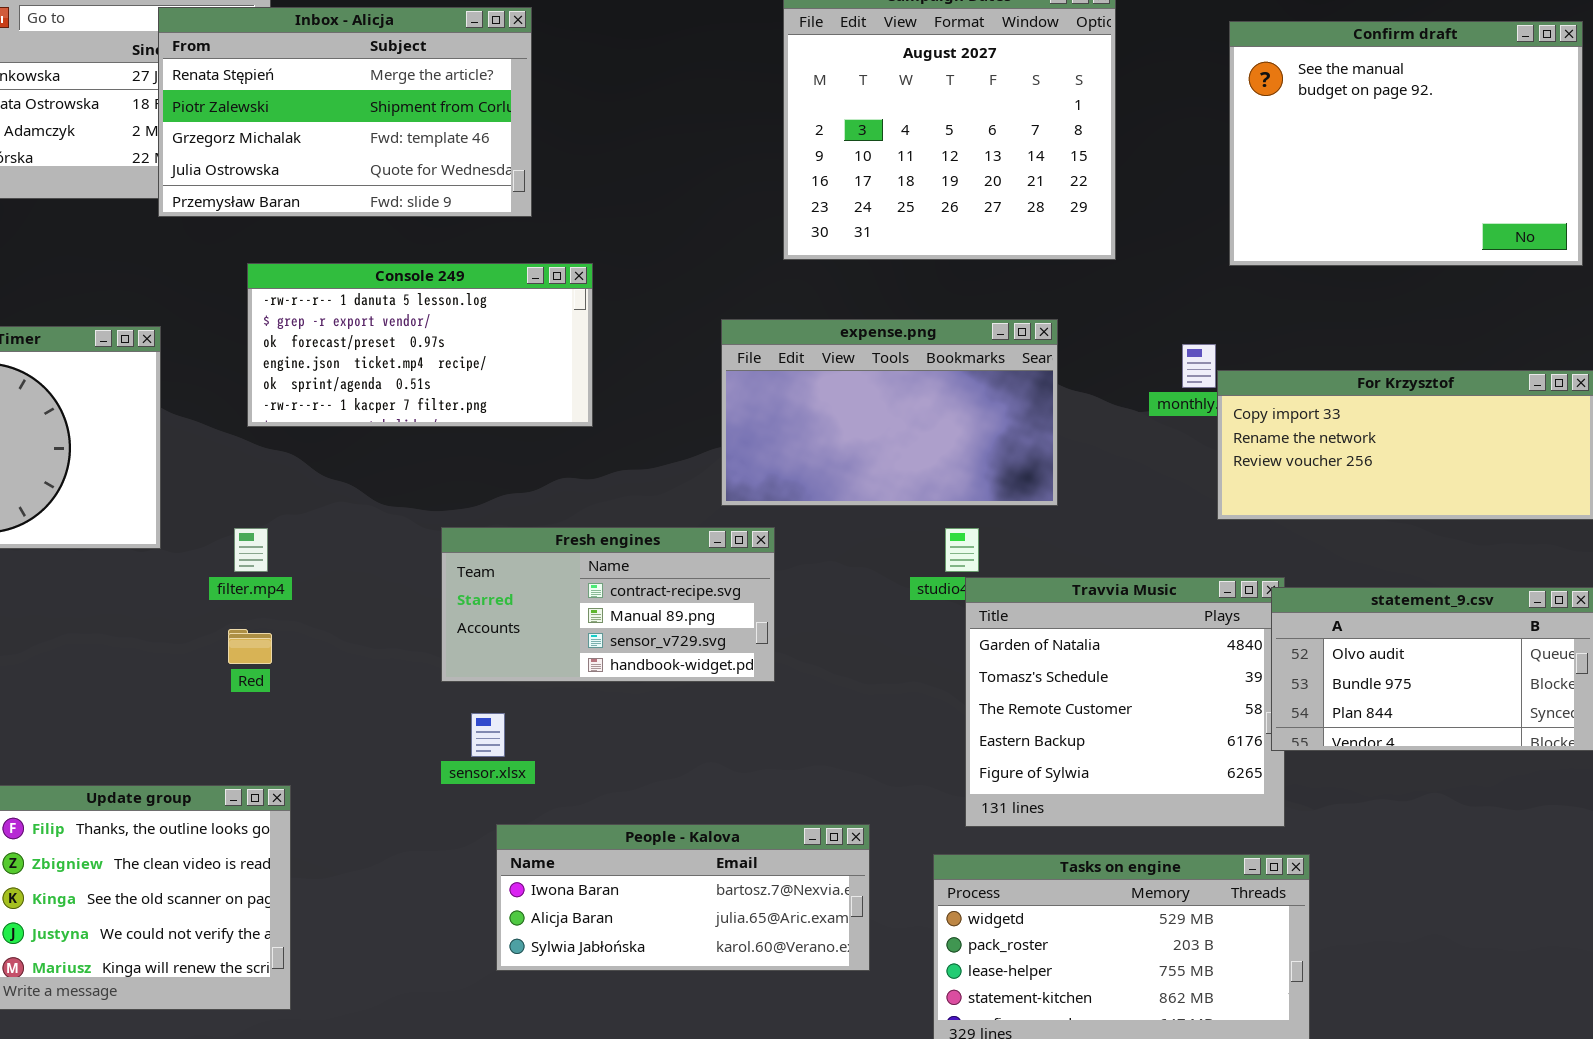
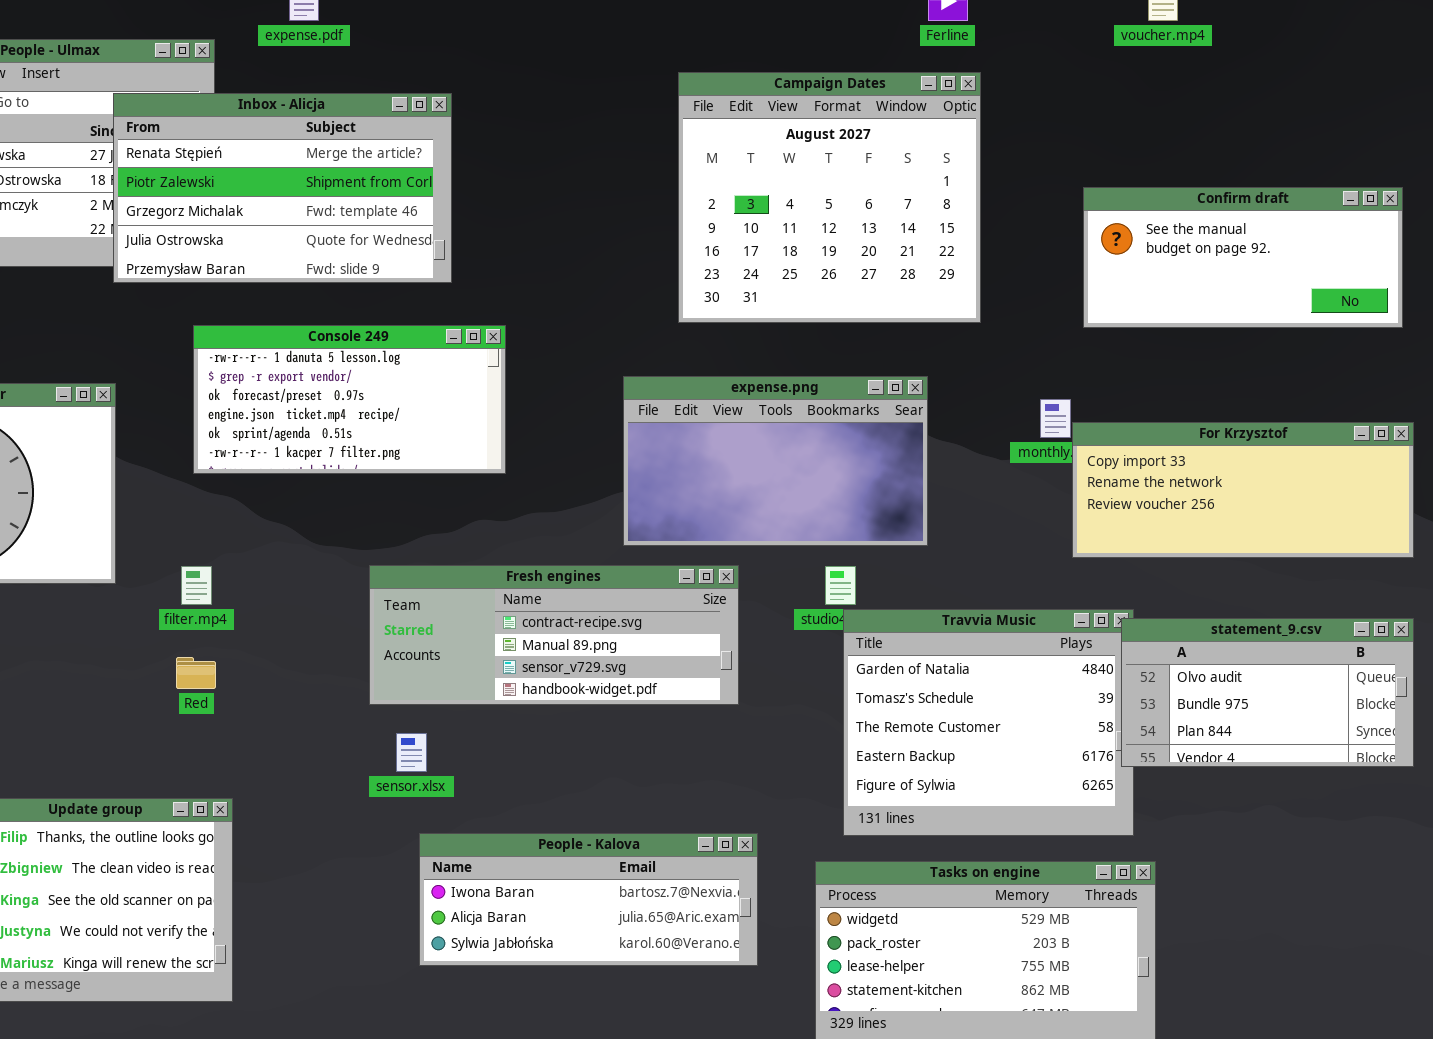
Confirm draft: [1229,21,1583,266] -> [1083,187,1403,328], resized
Fresh engines: [441,527,775,682] -> [369,565,739,705], resized

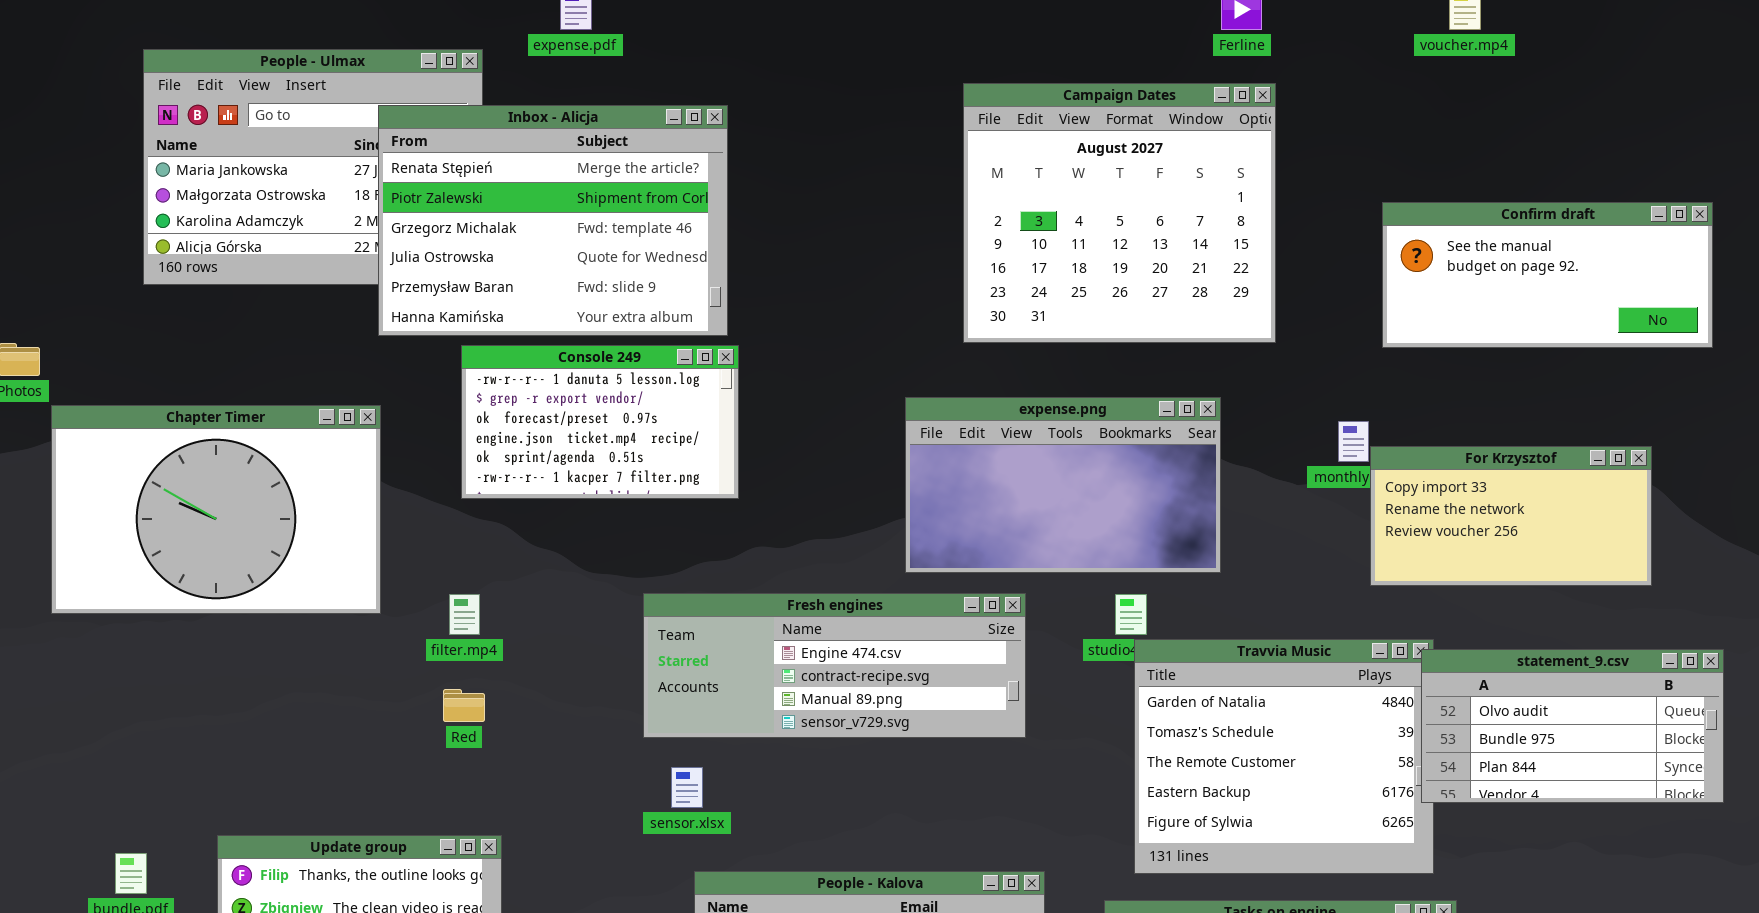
Inbox - Alicja: [113,93,452,283] -> [378,105,728,336], resized
Console 249: [193,325,506,474] -> [461,345,739,499], resized
For Krzysztof: [1072,422,1414,558] -> [1370,446,1652,586], resized
Fresh engines: [369,565,739,705] -> [643,593,1026,738], scrolled up 1 row

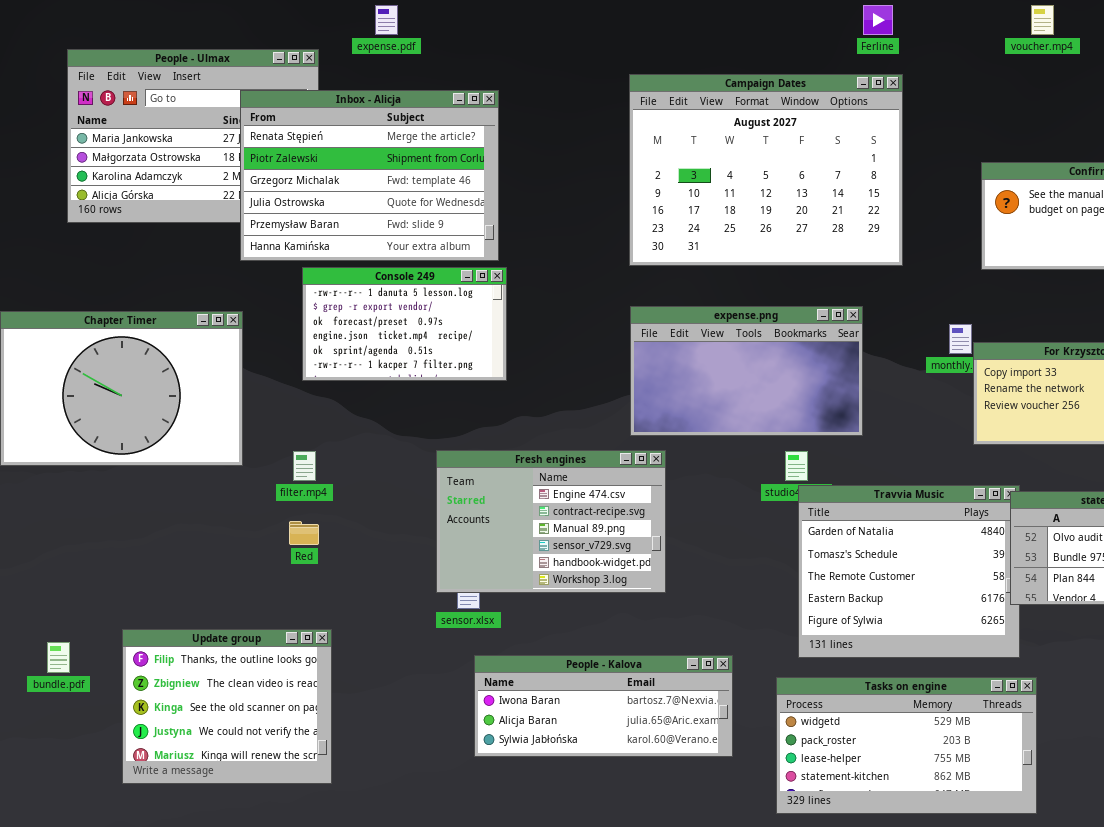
Campaign Dates: [963,83,1276,343] -> [629,74,903,266], resized
Fresh engines: [643,593,1026,738] -> [436,450,666,593], resized

